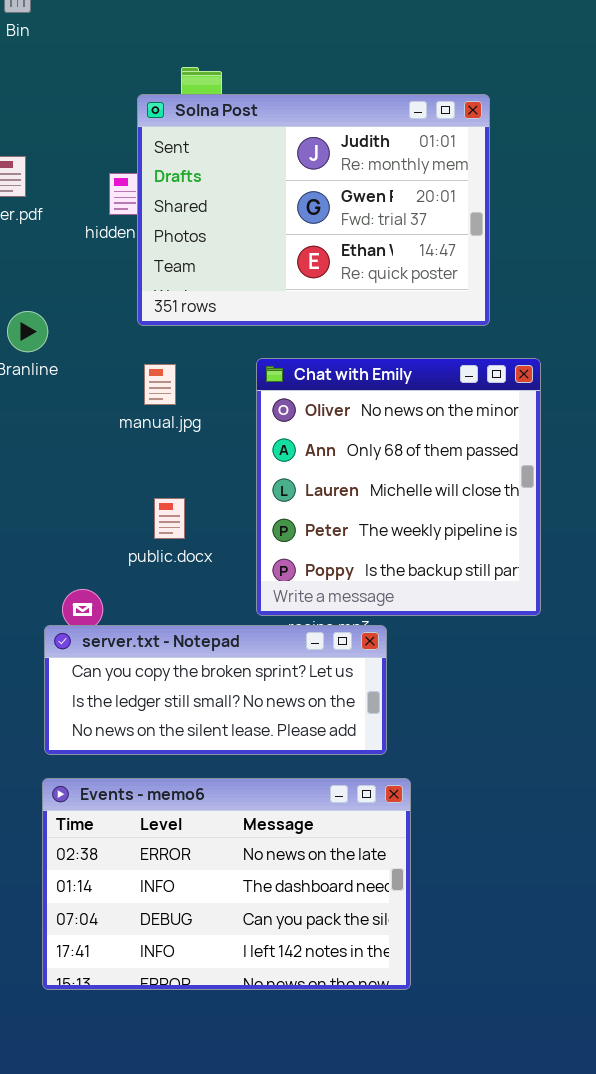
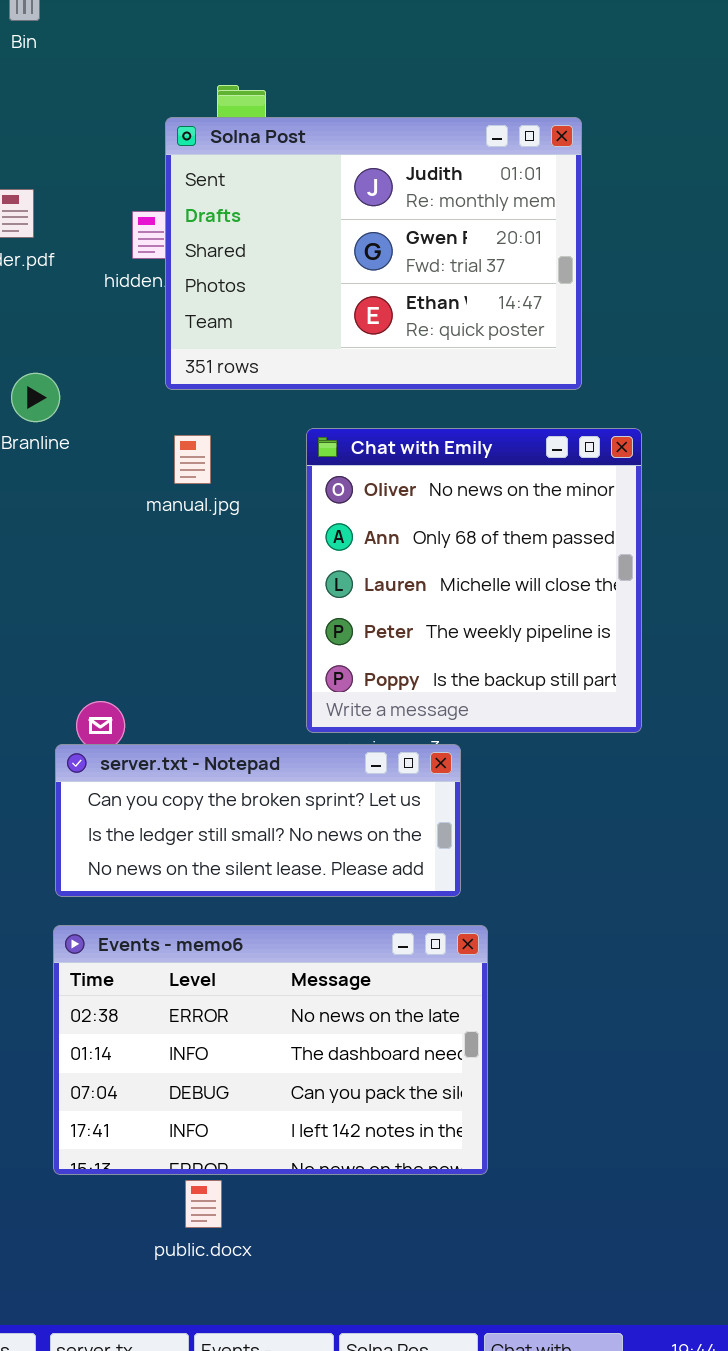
public.docx: [154,498,185,539] -> [185,1180,222,1228], moved

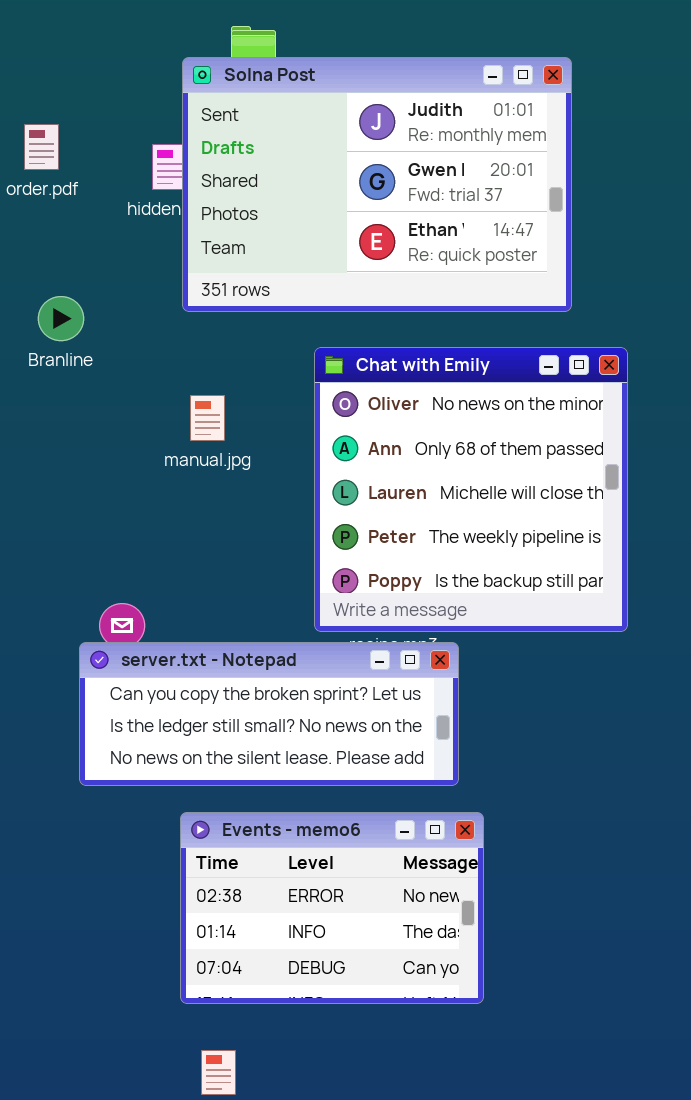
manual.jpg: [174,435,211,484] -> [190,395,225,441], moved
Events - memo6: [53,925,488,1175] -> [180,812,484,1004], resized

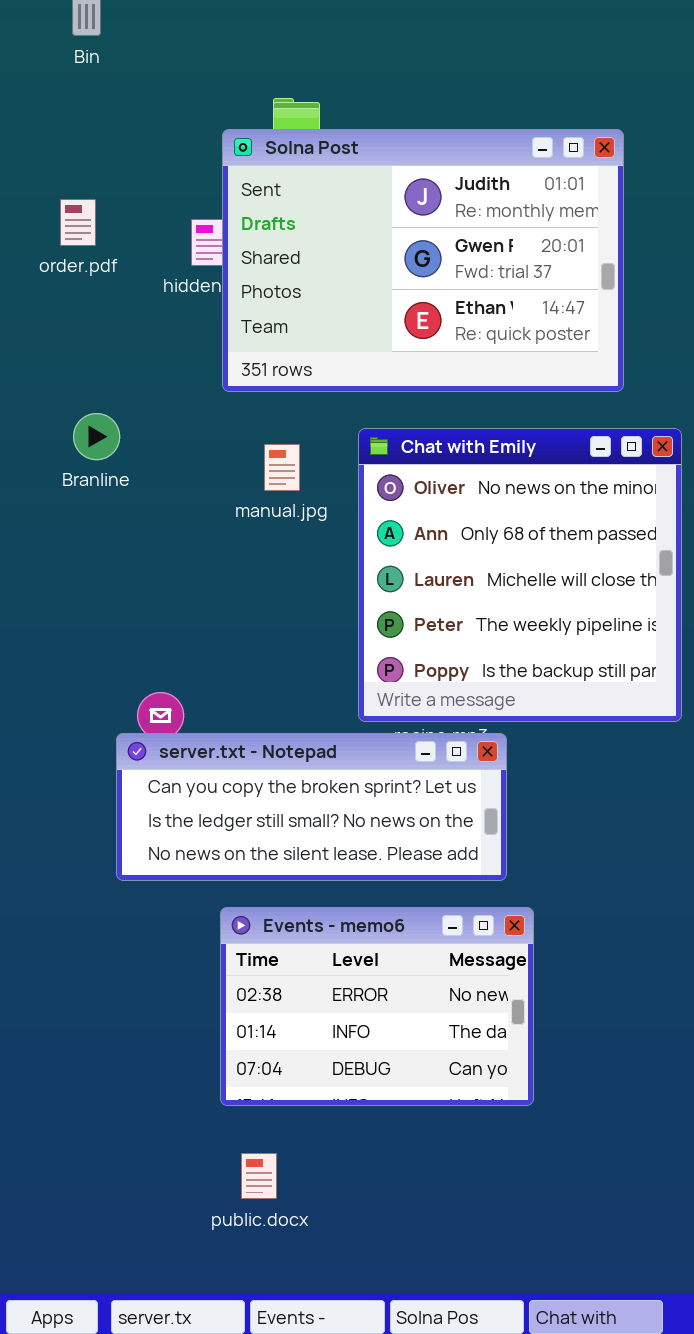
Branline: [38,296,84,341] -> [73,413,120,460], moved
manual.jpg: [190,395,225,441] -> [264,444,300,491], moved

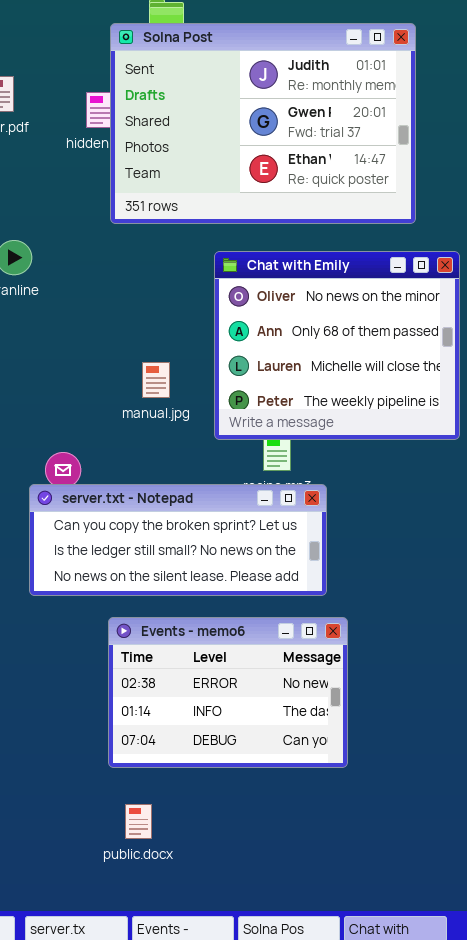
Chat with Emily: [358,428,682,722] -> [214,251,460,440], resized
manual.jpg: [264,444,300,491] -> [142,362,170,398], moved

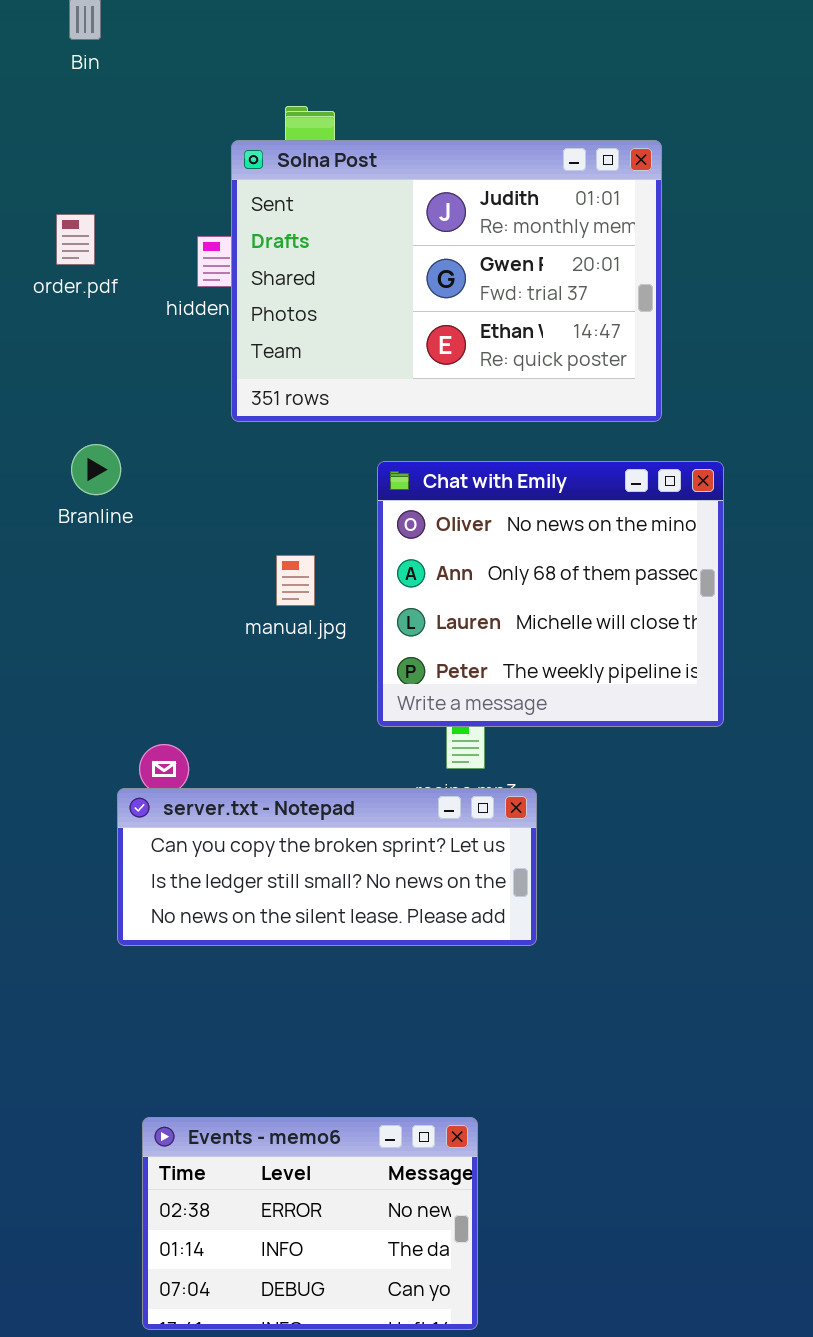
manual.jpg: [142,362,170,398] -> [276,555,315,606], moved
Events - memo6: [108,617,348,768] -> [142,1117,478,1330], moved

